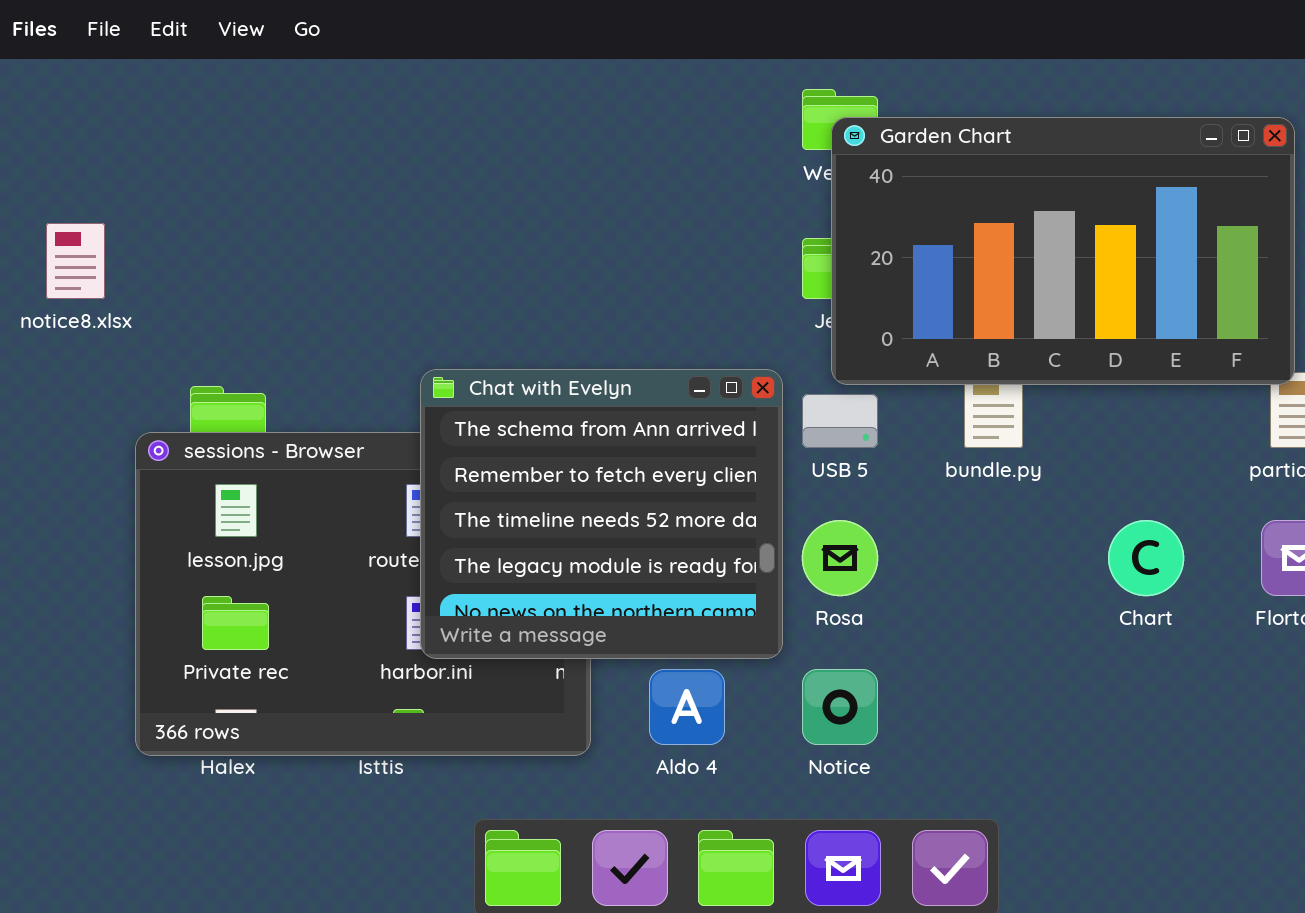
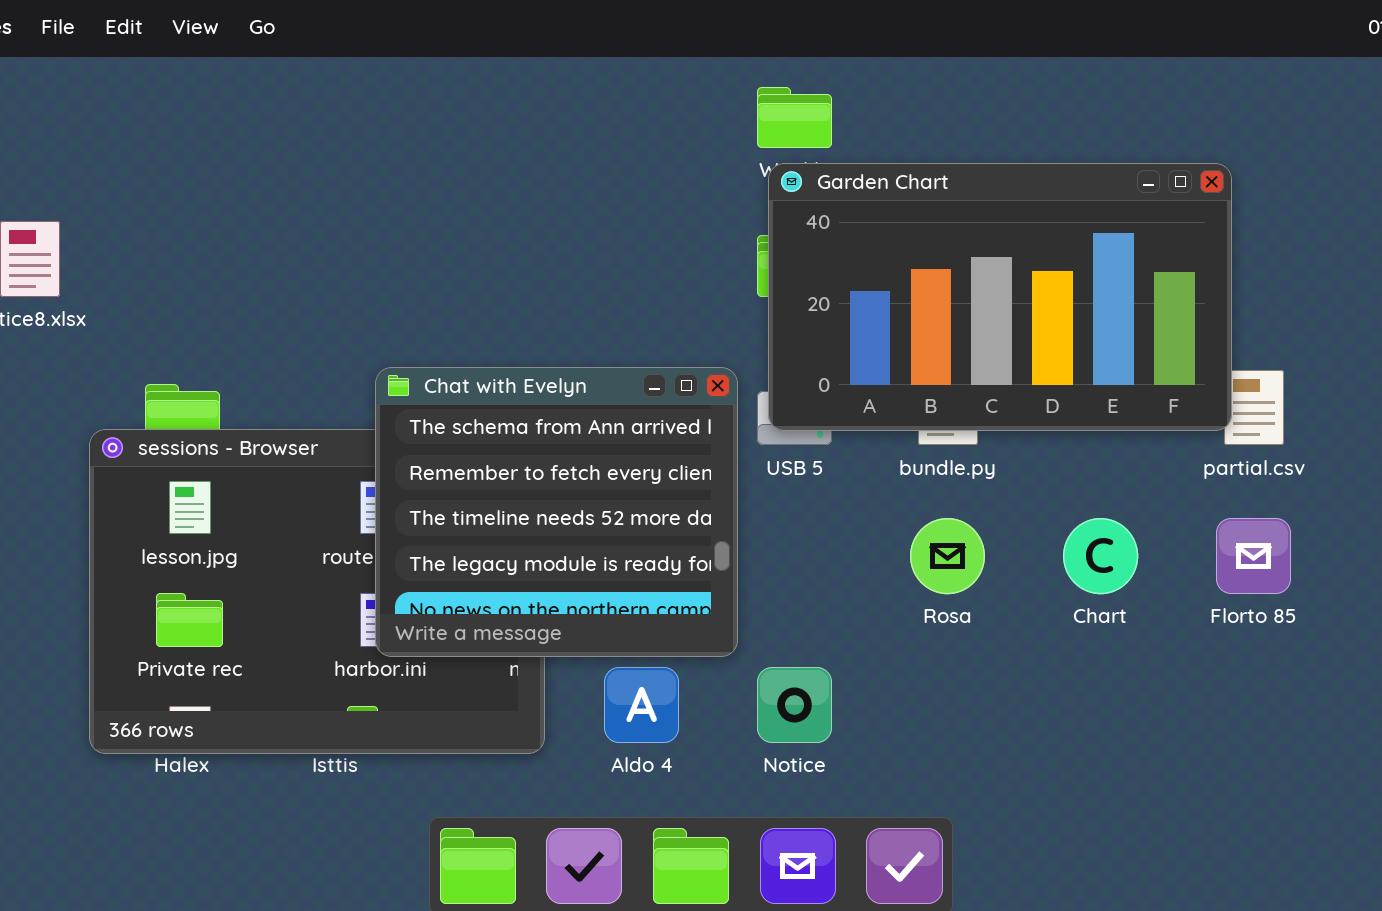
Garden Chart: [831,117,1295,385] -> [768,163,1232,431], moved
Rosa: [802,520,878,596] -> [910,518,985,594], moved

